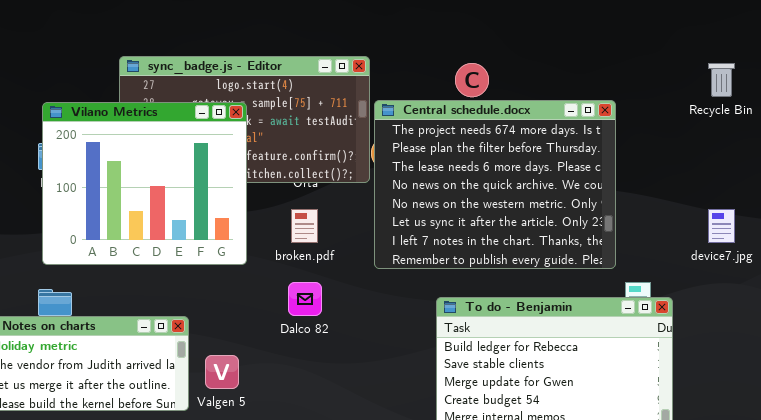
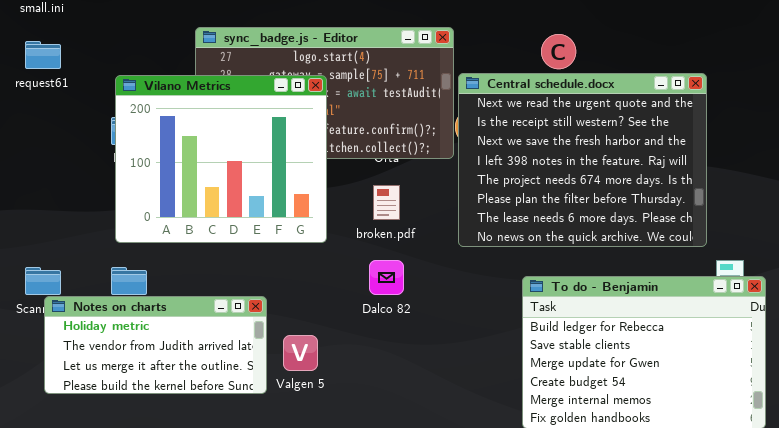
Central schedule.docx: [374,100,616,269] -> [458,73,707,247], scrolled up 4 rows

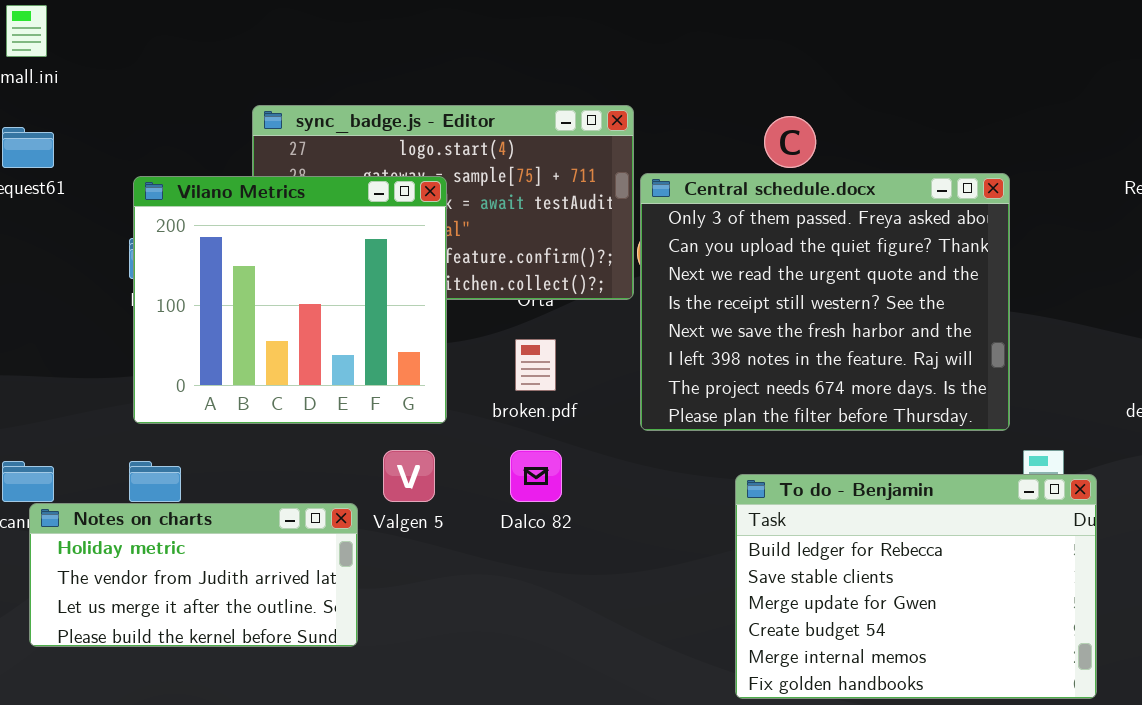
Central schedule.docx: [458,73,707,247] -> [640,173,1010,431], scrolled up 2 rows
Valgen 5: [283,335,318,371] -> [383,450,435,502], moved

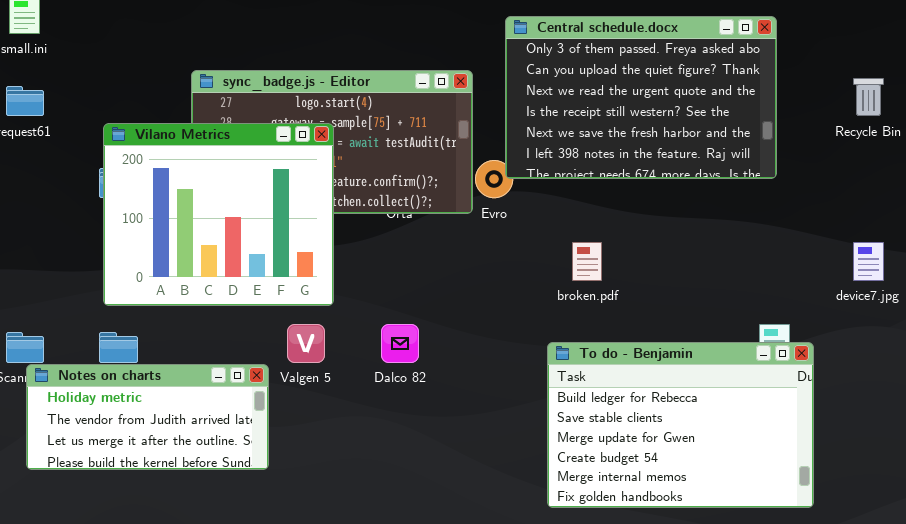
Central schedule.docx: [640,173,1010,431] -> [505,16,777,179], moved, resized
broken.pdf: [515,339,556,391] -> [572,242,602,281], moved

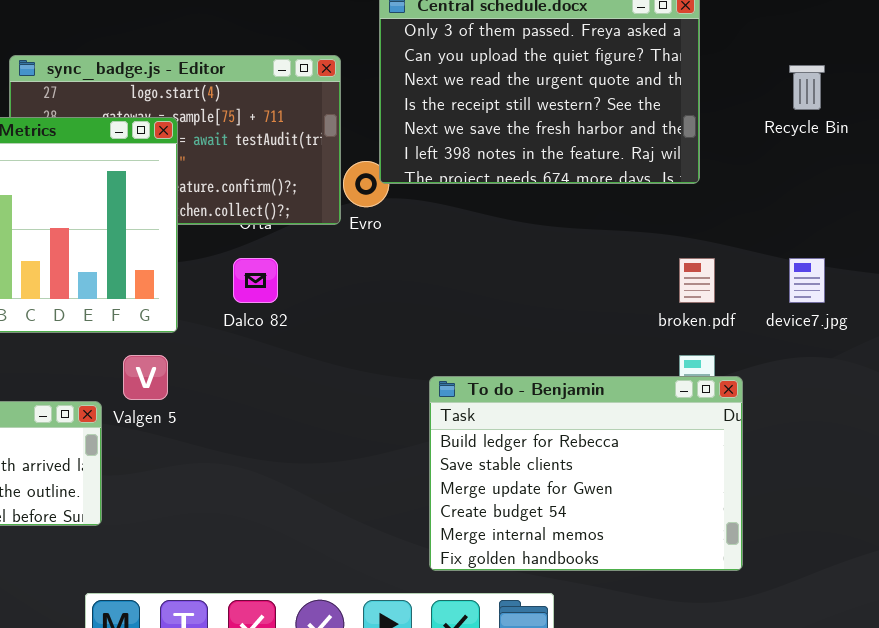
broken.pdf: [572,242,602,281] -> [679,258,715,303], moved
Dalco 82: [381,324,419,363] -> [233,258,278,303], moved

